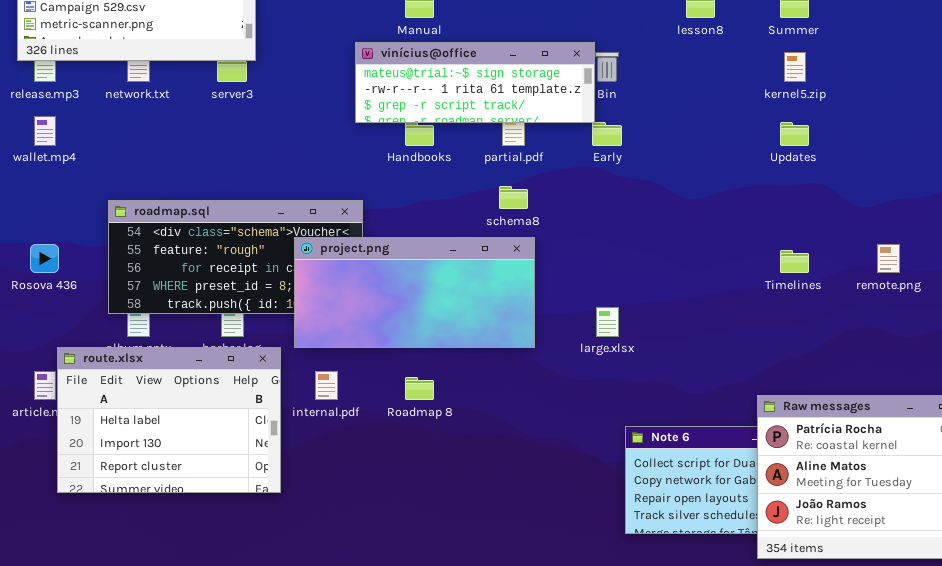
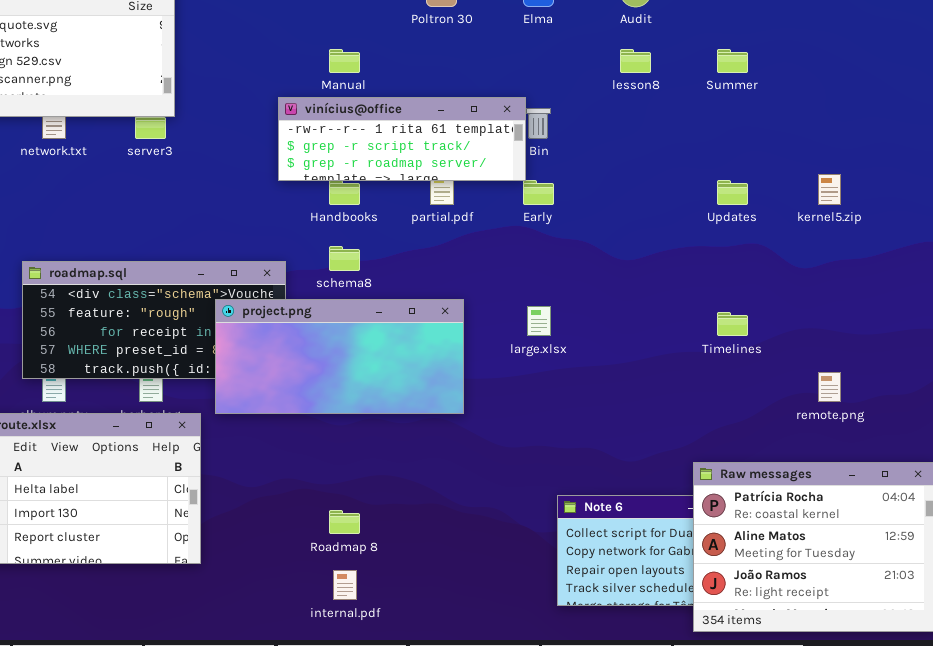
vinícius@office: [355,42,595,123] -> [278,97,526,181], scrolled down 1 row
kernel5.zip: [784,52,806,82] -> [818,174,841,205], moved
schema8: [499,186,528,209] -> [329,246,360,271], moved
remote.png: [877,244,900,273] -> [818,372,841,402], moved
large.xlsx: [596,307,619,337] -> [527,306,551,336], moved
internal.pdf: [315,371,338,400] -> [333,570,357,600], moved
Roadmap 8: [405,377,434,400] -> [329,510,360,534], moved

